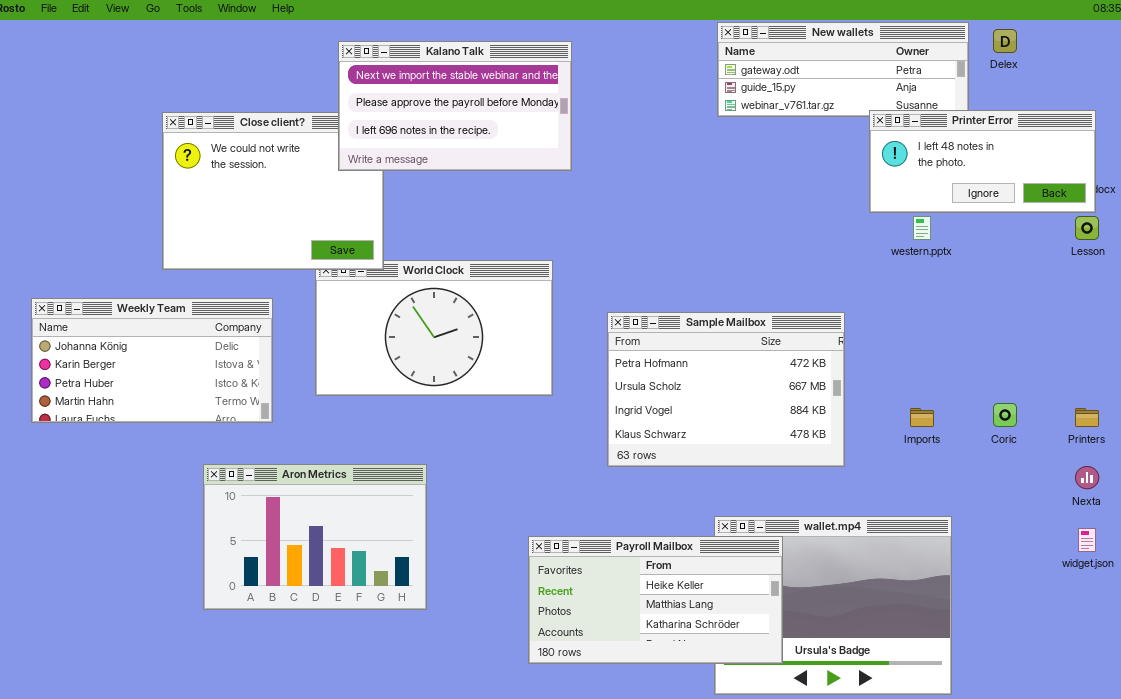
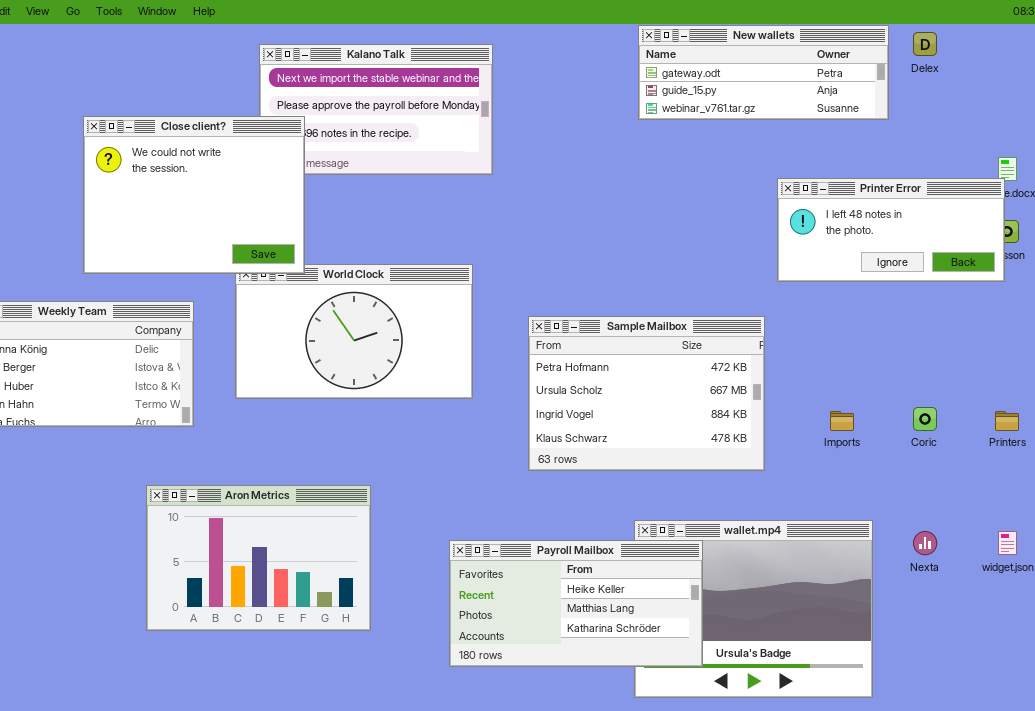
Printer Error: [869,110,1096,213] -> [777,178,1005,282], moved
Close client?: [162,112,384,270] -> [83,116,305,274], raised
Aron Metrics: [203,464,427,610] -> [146,485,371,631], moved
Nexta: [1075,466,1099,489] -> [913,531,937,555], moved

